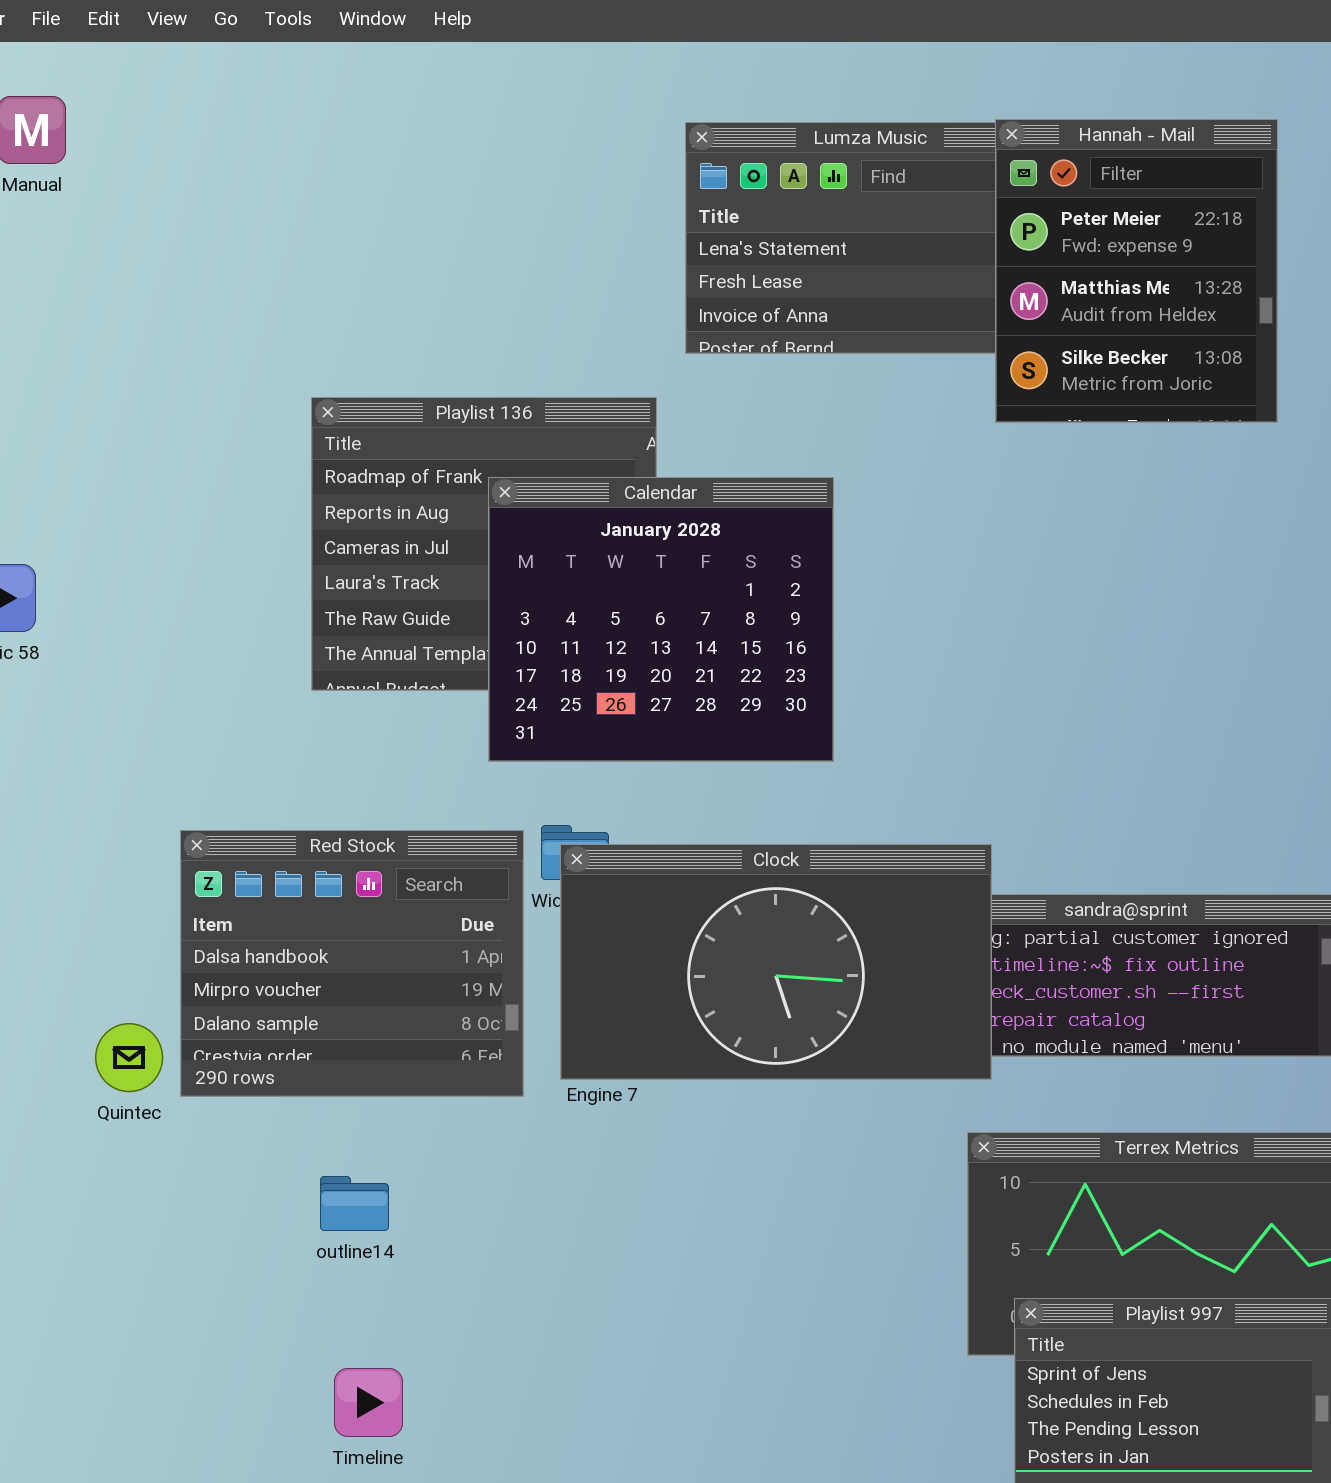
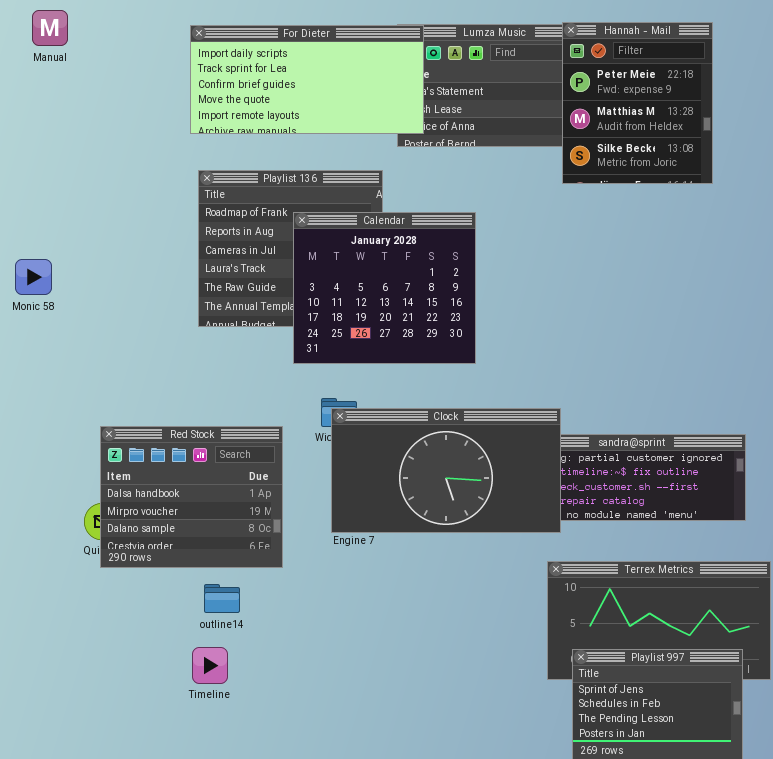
For Dieter: none -> [190,25,424,134], opened
Red Stock: [180,830,524,1097] -> [100,426,283,568], moved
Timeline: [334,1368,403,1437] -> [192,647,228,684], moved

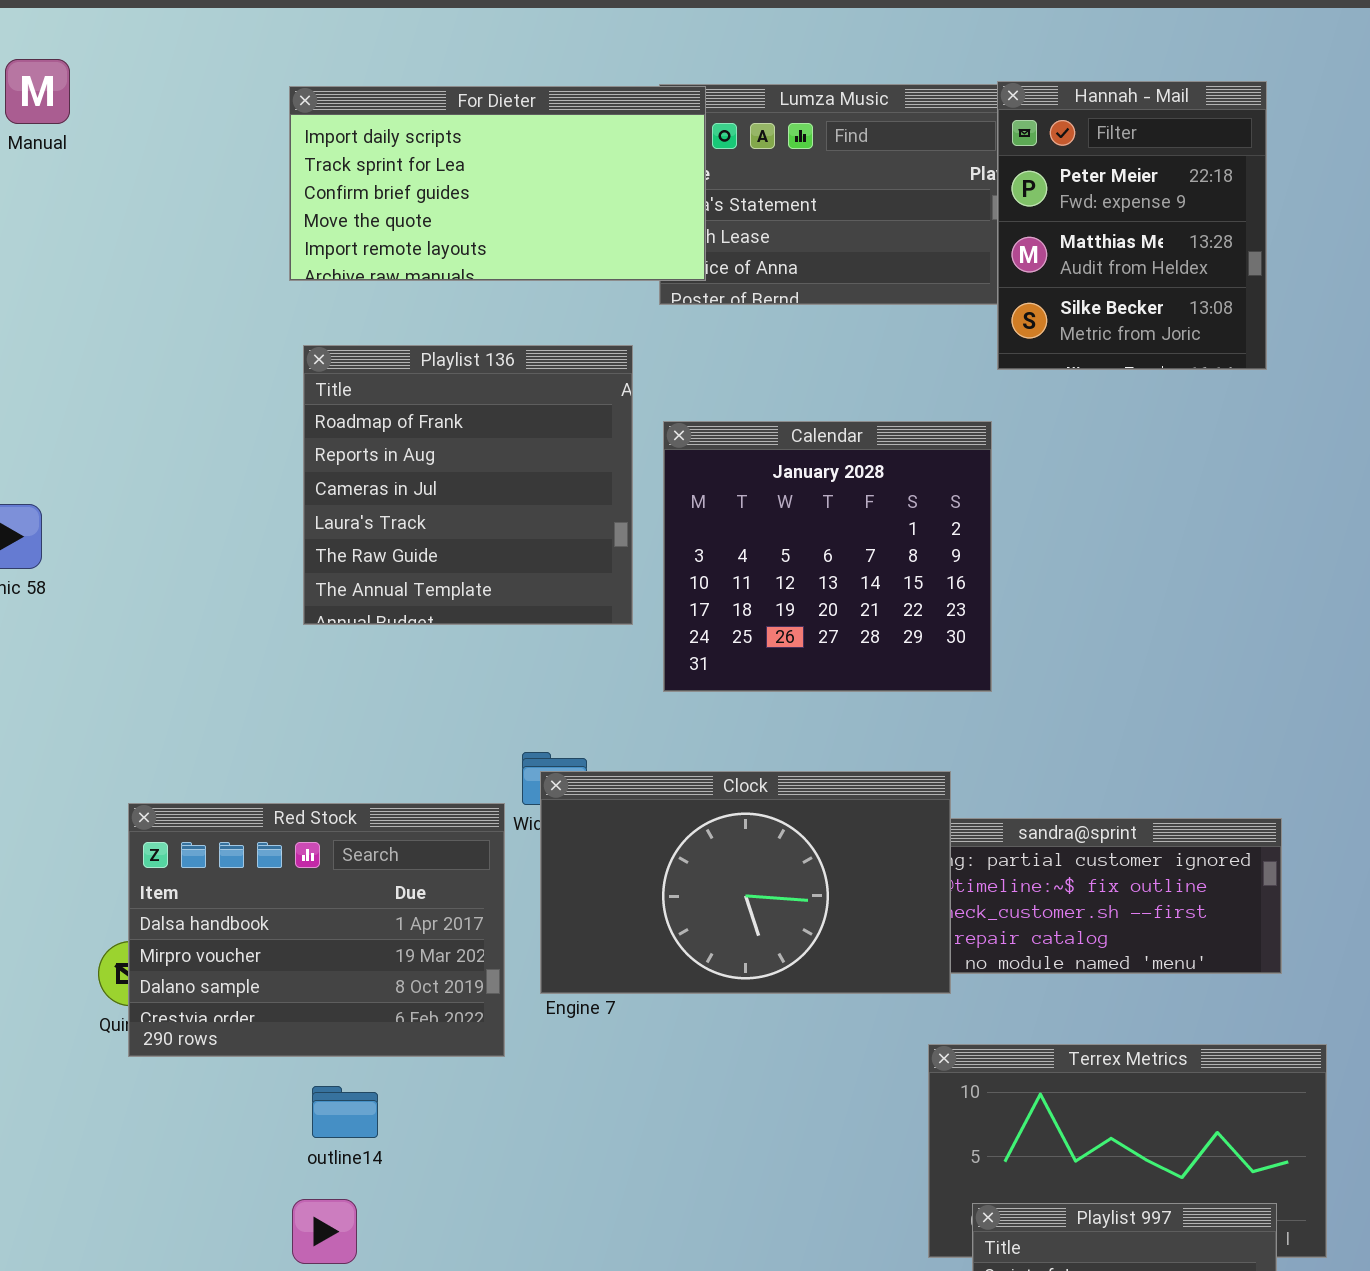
Hannah - Mail: [562,22,713,184] -> [997,81,1267,370], moved
Calendar: [293,212,476,364] -> [663,421,992,692], moved
Red Stock: [100,426,283,568] -> [128,803,505,1057], resized

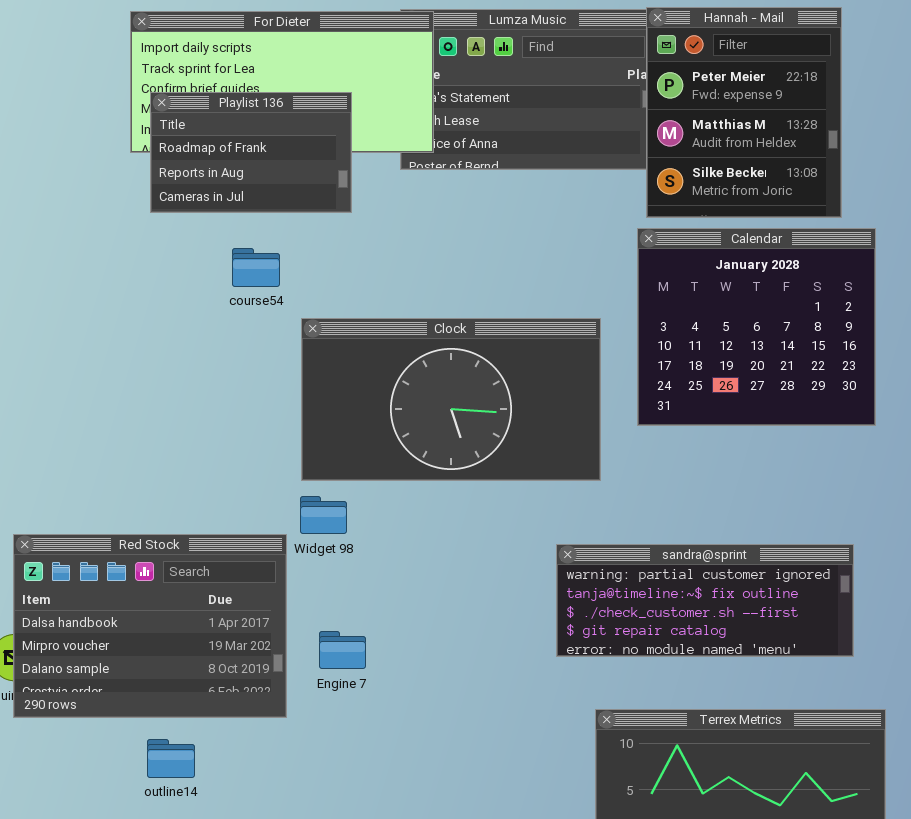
Playlist 136: [303,345,633,625] -> [150,92,352,213], moved, resized
Calendar: [663,421,992,692] -> [637,228,876,426], moved
Clock: [540,771,951,994] -> [301,318,601,481], moved

